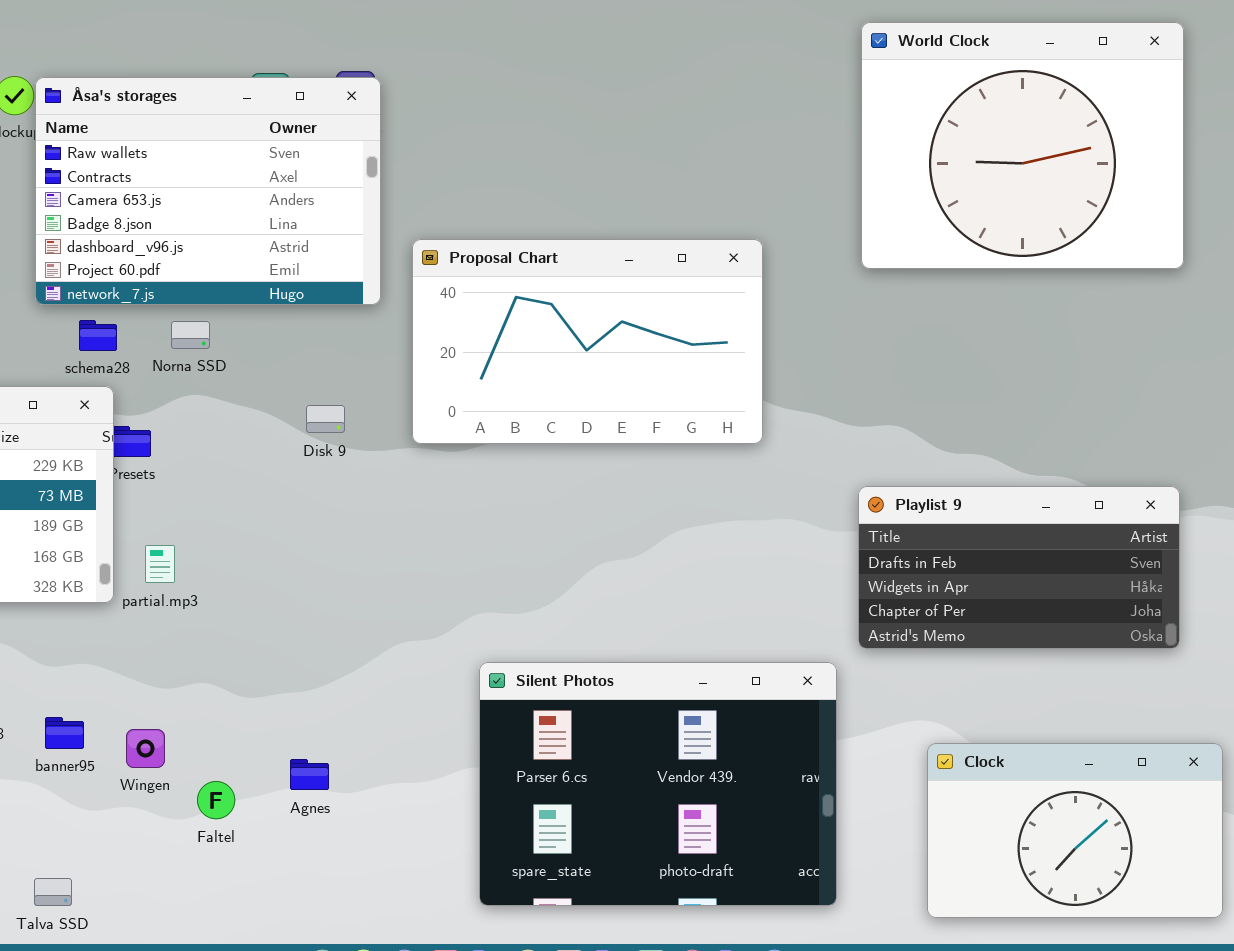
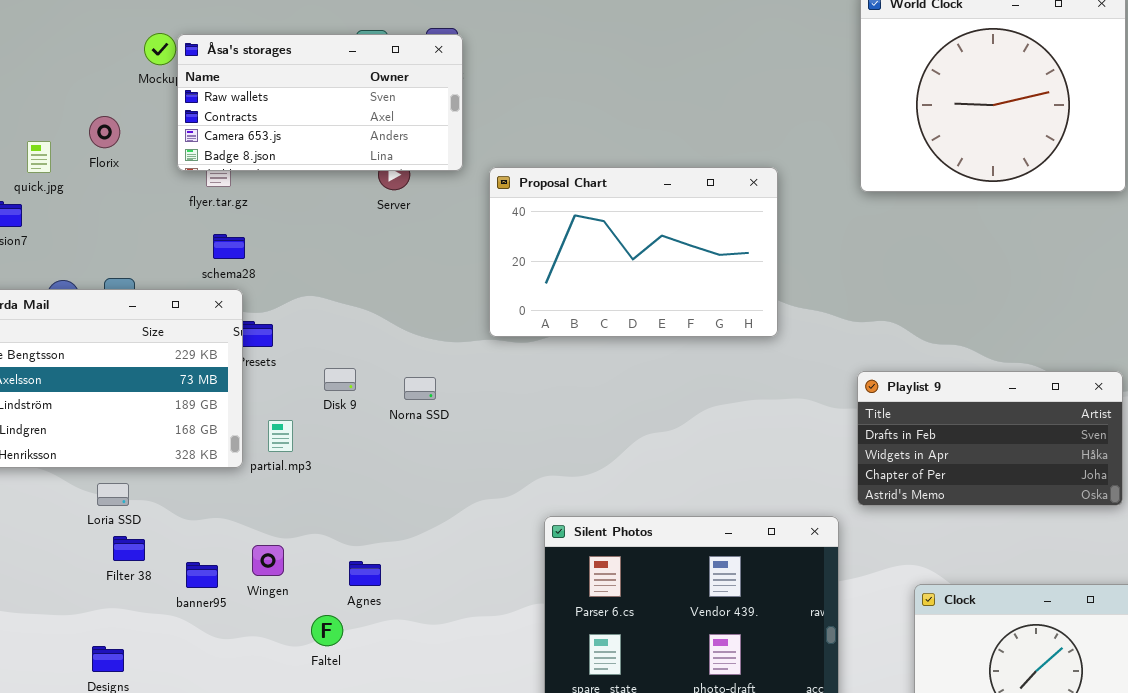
Åsa's storages: [35,77,381,305] -> [177,34,463,171], resized
Norna SSD: [171,321,210,349] -> [404,377,436,400], moved
Disk 9: [306,405,345,433] -> [324,368,356,391], moved
Wingen: [126,729,165,768] -> [252,545,284,576], moved
Agnes: [290,759,329,790] -> [349,561,381,586], moved

